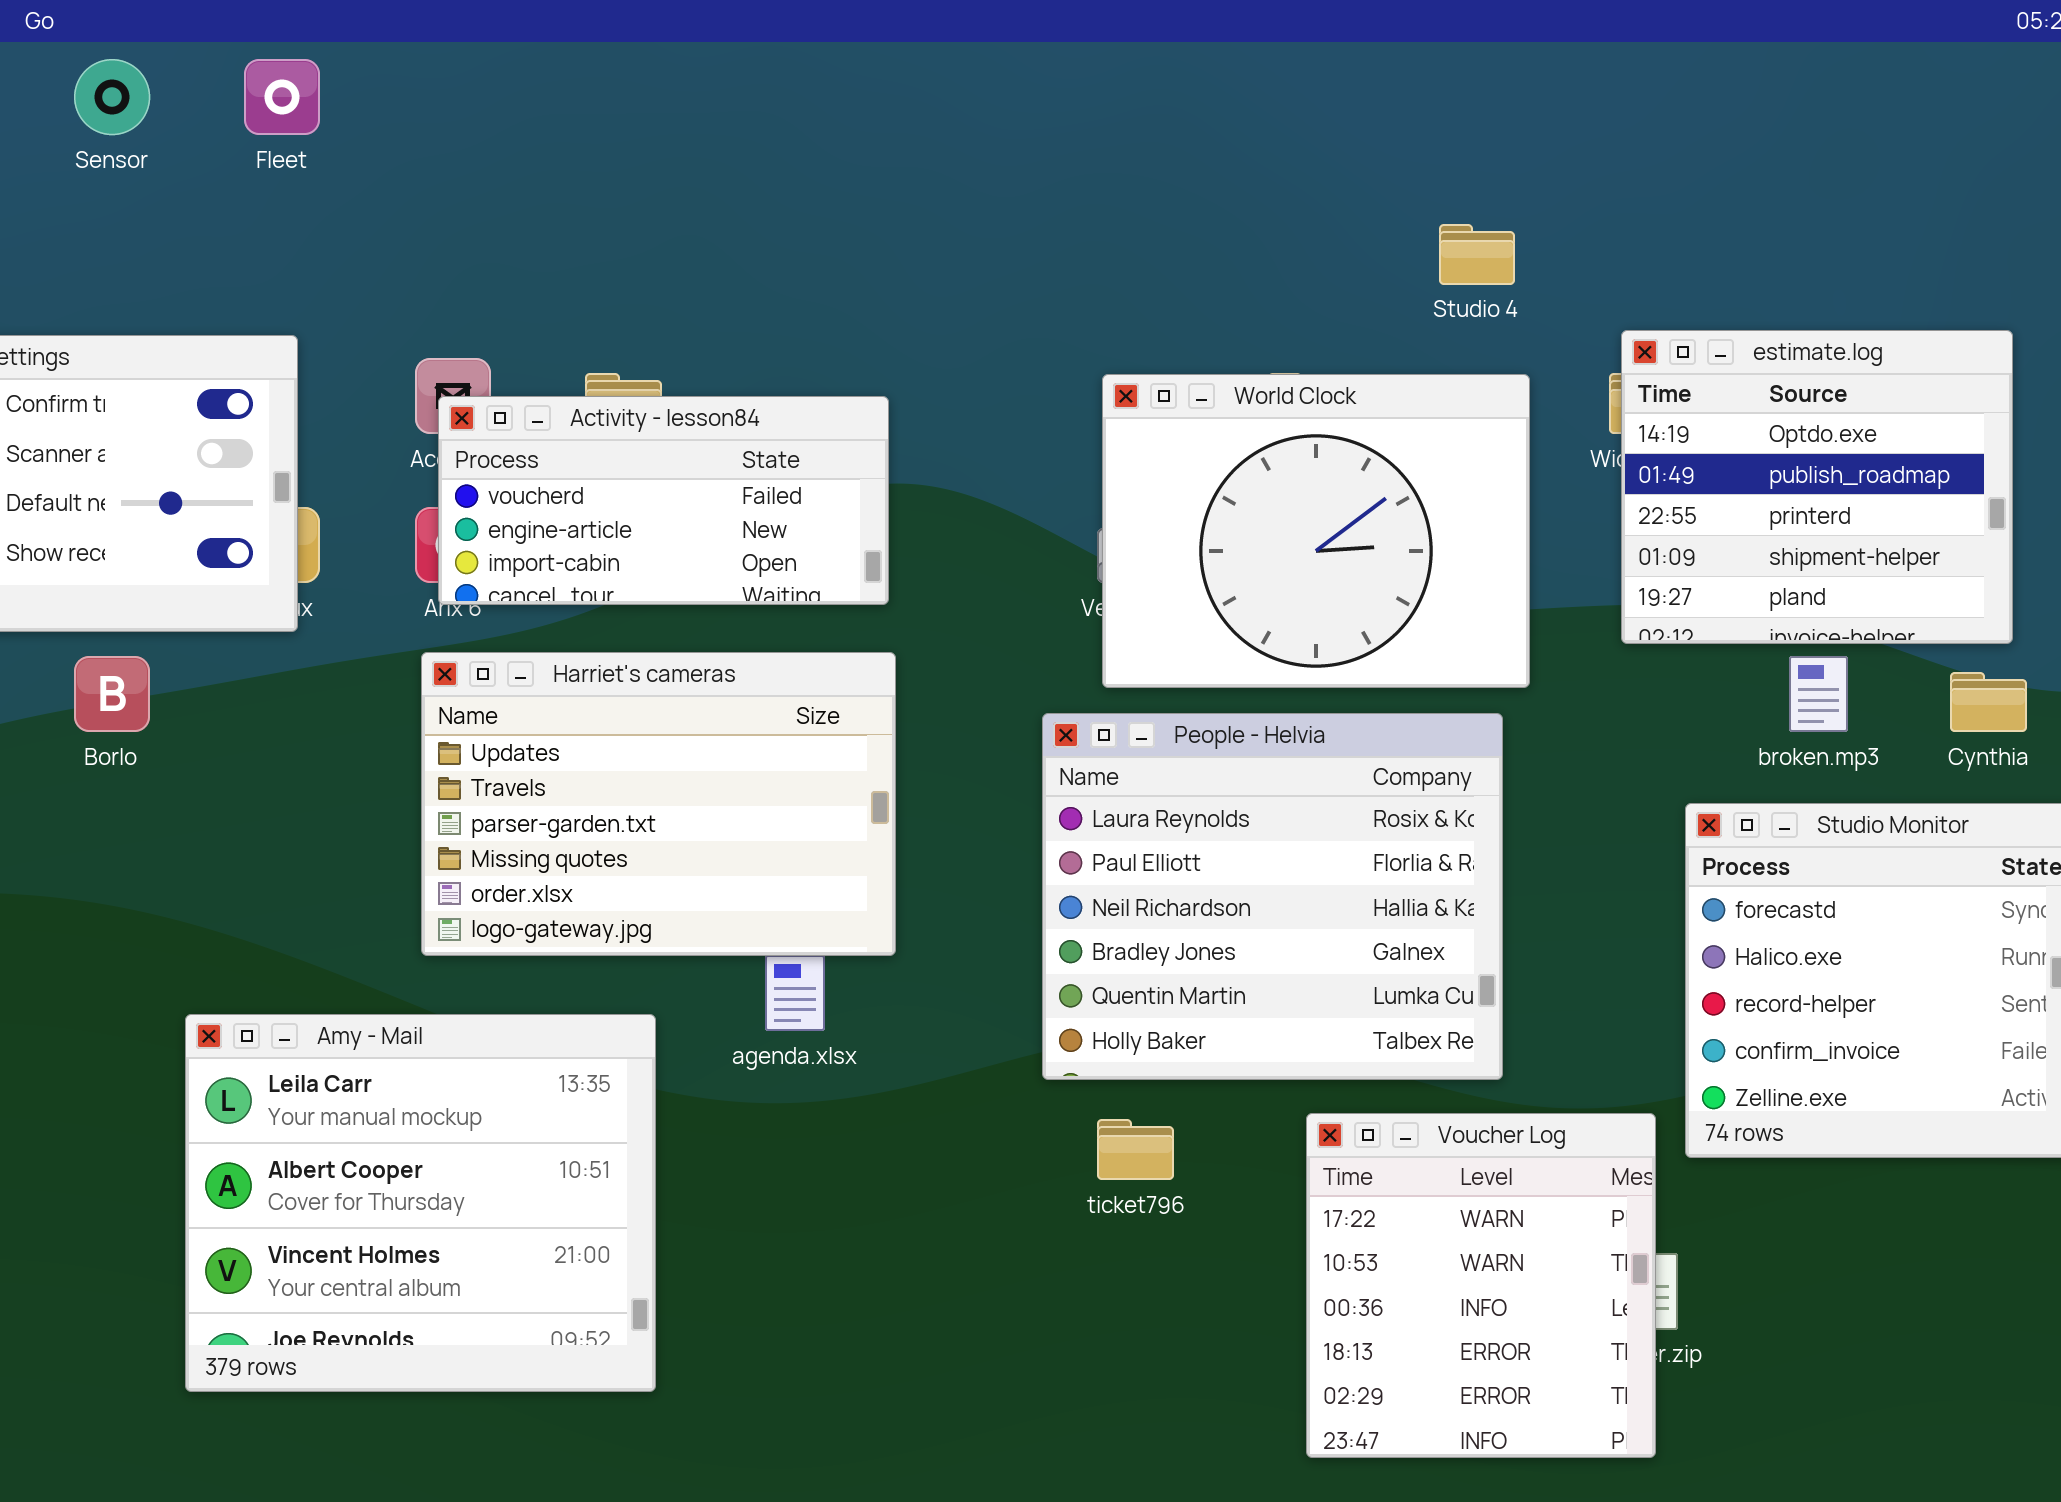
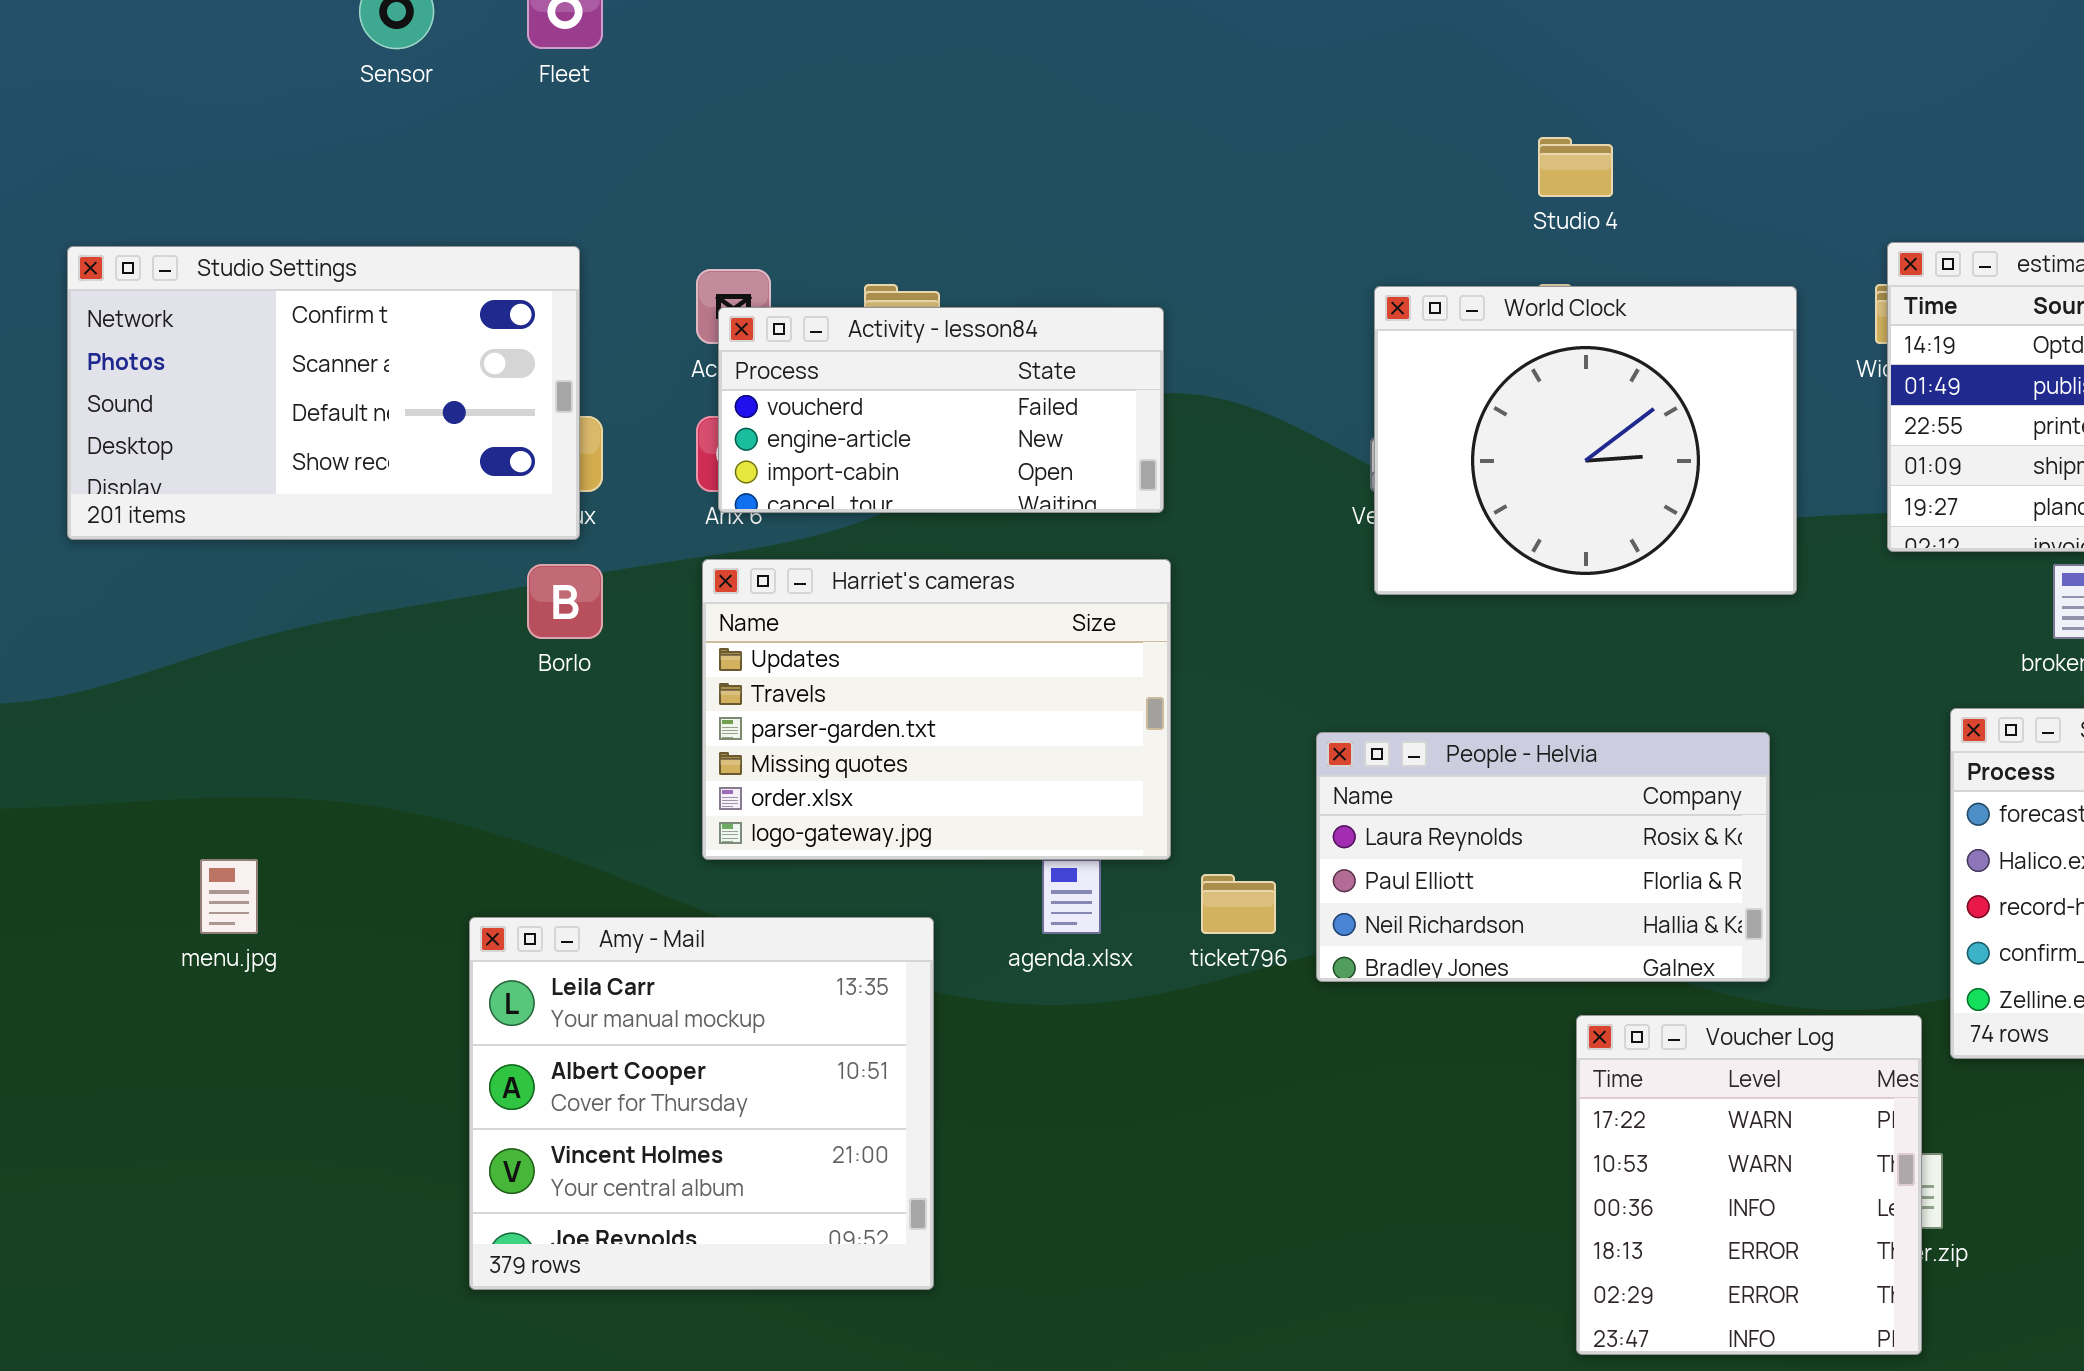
Studio 4: [1439,224,1515,285] -> [1538,137,1613,197], moved
Borlo: [74,656,150,732] -> [527,564,603,639], moved
People - Helvia: [1042,713,1503,1080] -> [1316,732,1770,982], resized
ticket796: [1097,1119,1174,1180] -> [1201,874,1276,934], moved

